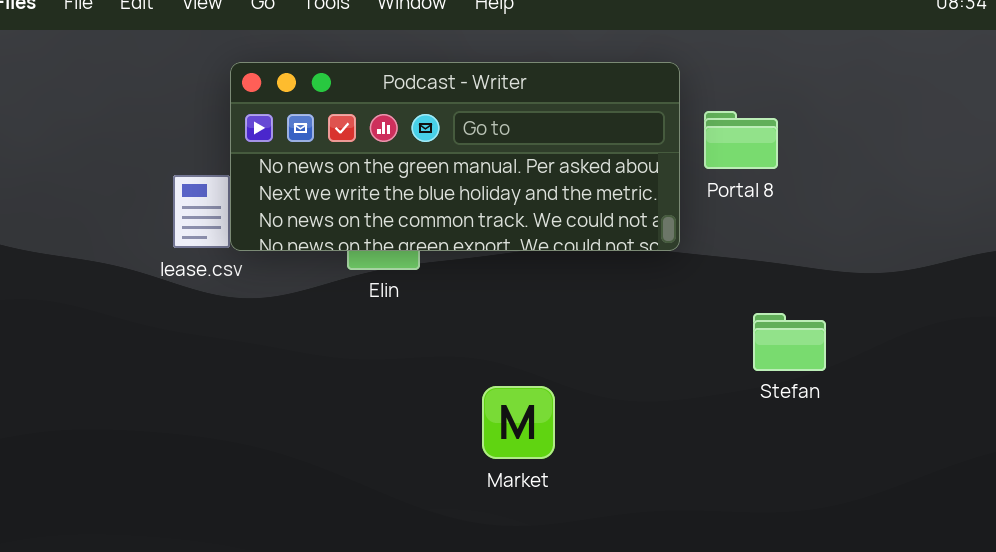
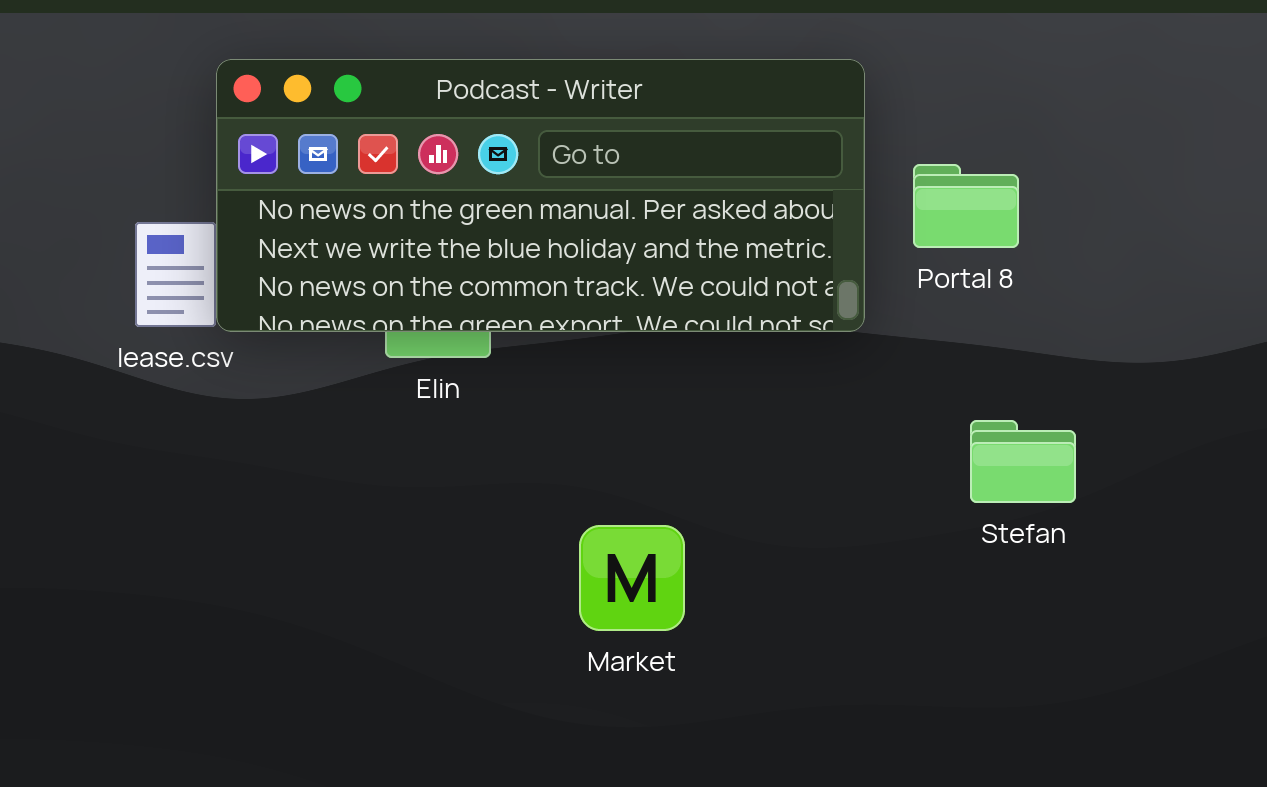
Portal 8: [704,111,778,169] -> [913,164,1019,248], moved

